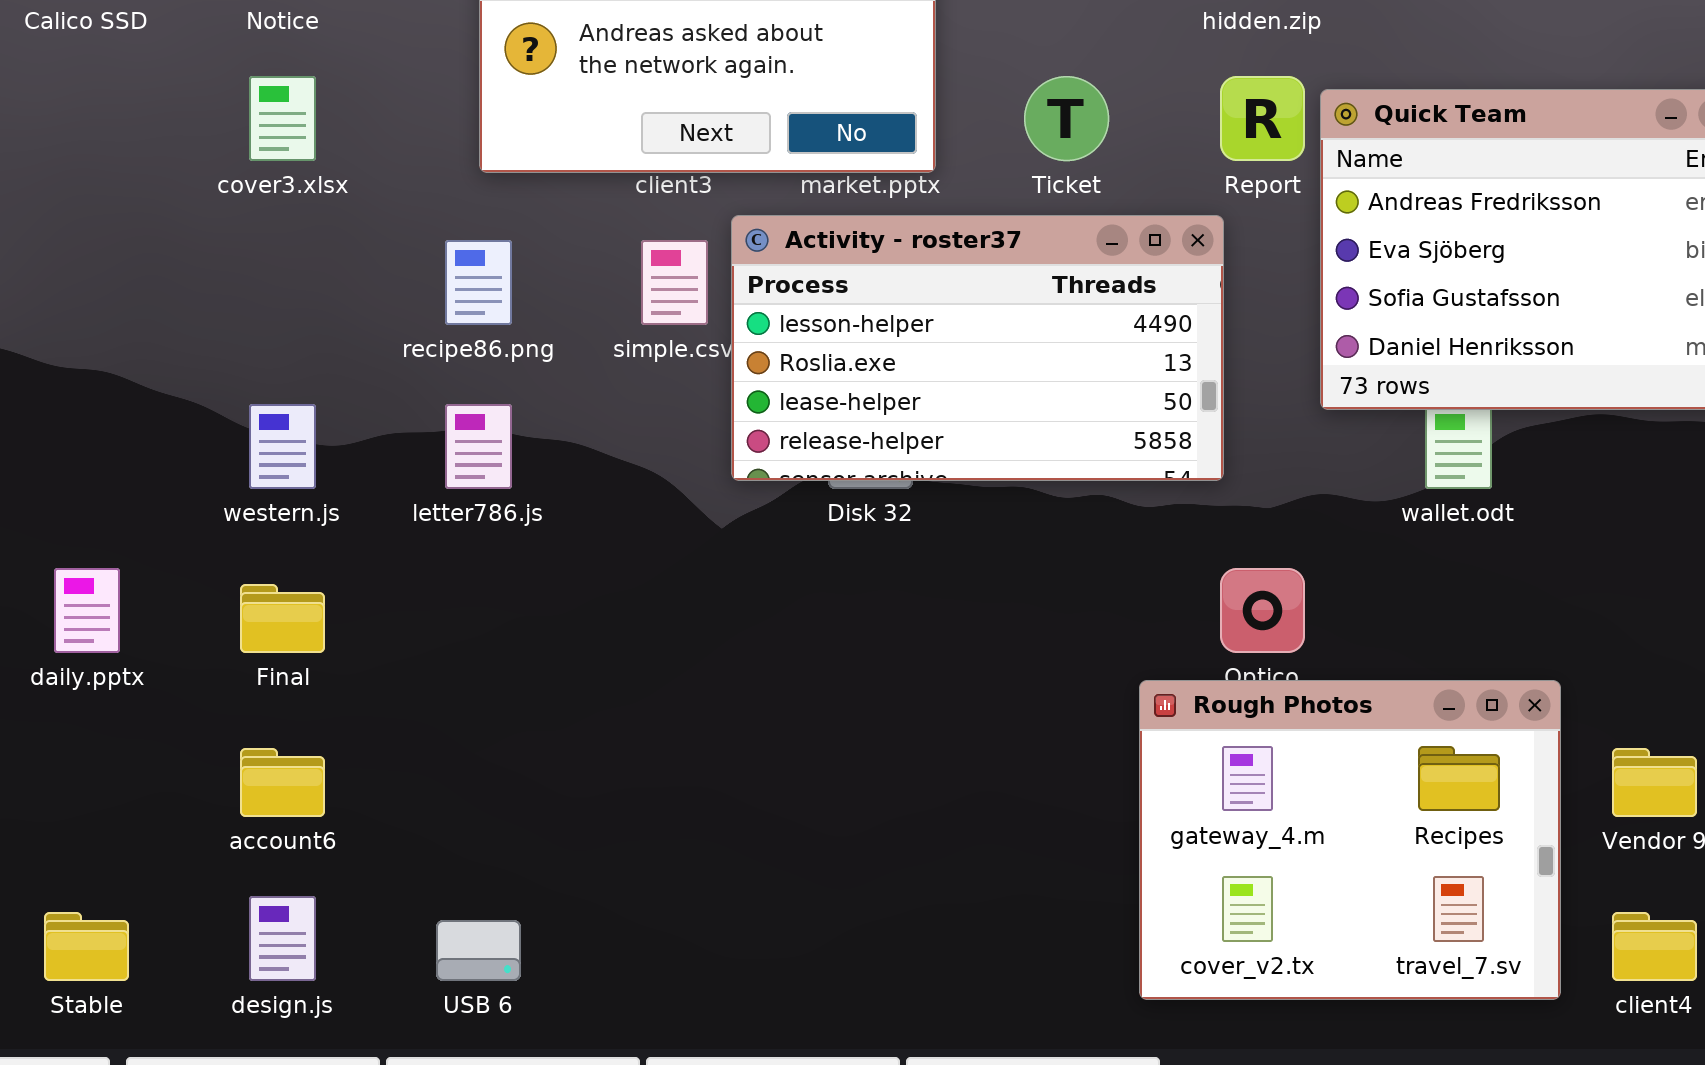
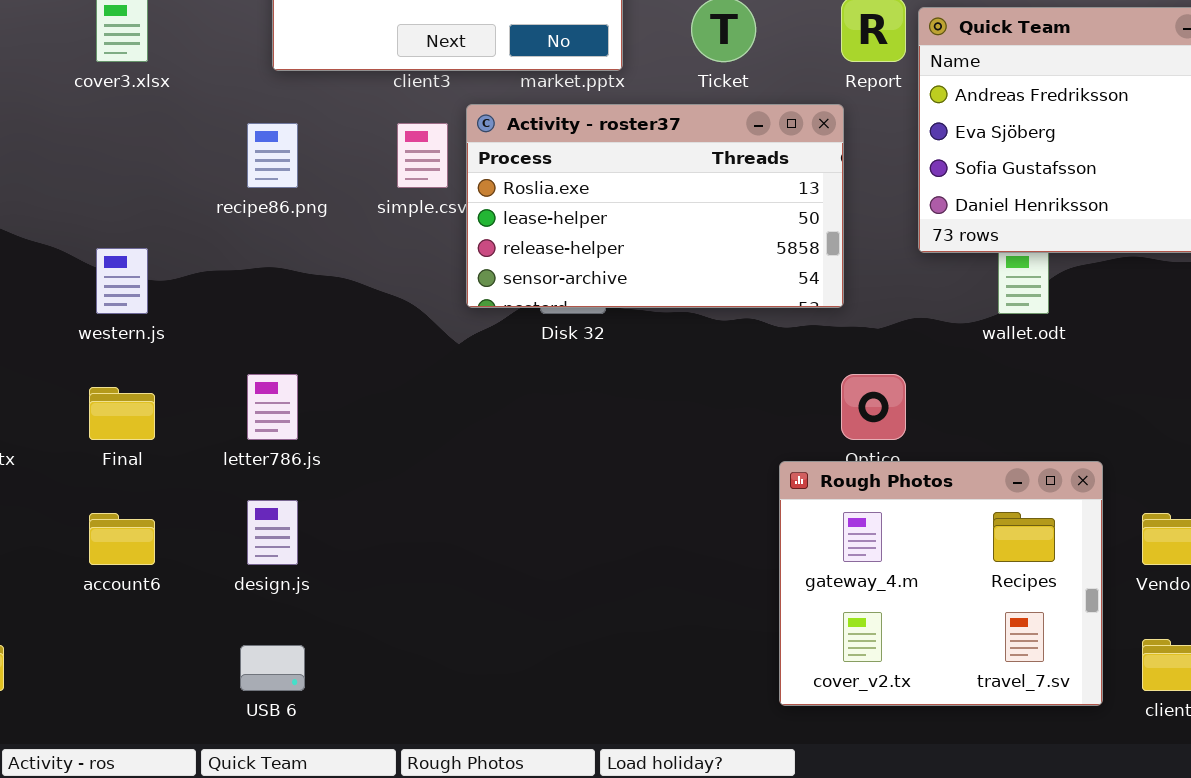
Activity - roster37: [731,215,1224,481] -> [466,104,844,308], scrolled down 1 row
letter786.js: [445,404,512,489] -> [247,374,298,440], moved
design.js: [249,896,316,981] -> [247,500,298,565], moved

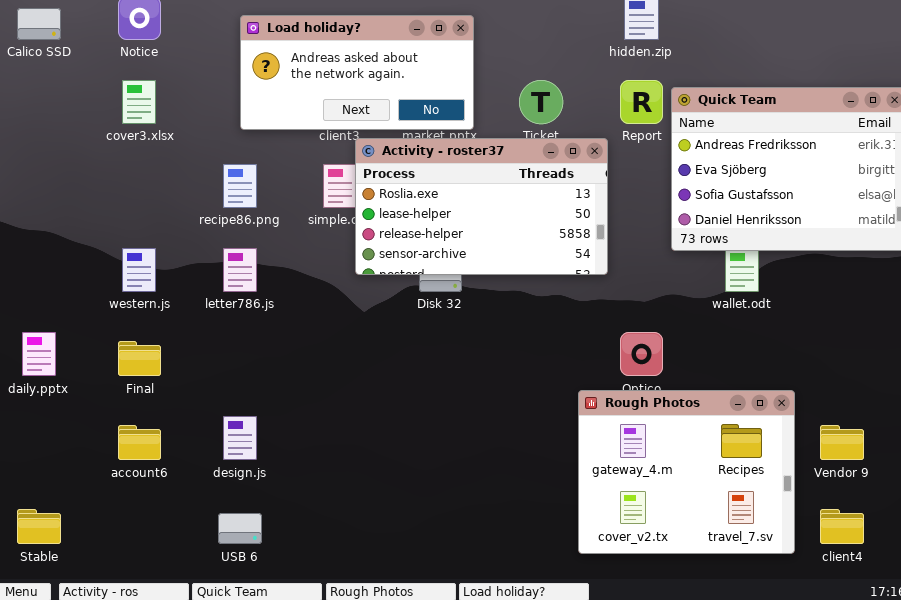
Activity - roster37: [466,104,844,308] -> [355,138,608,275], moved
letter786.js: [247,374,298,440] -> [223,248,257,292], moved

